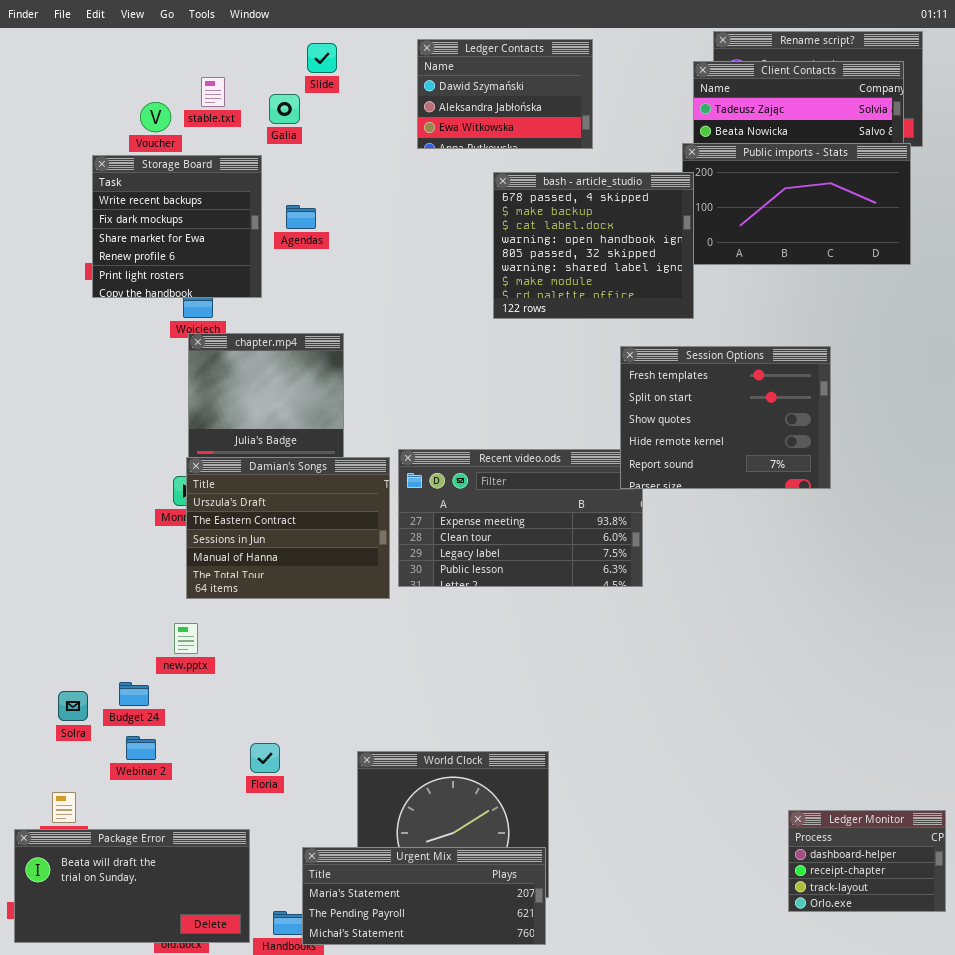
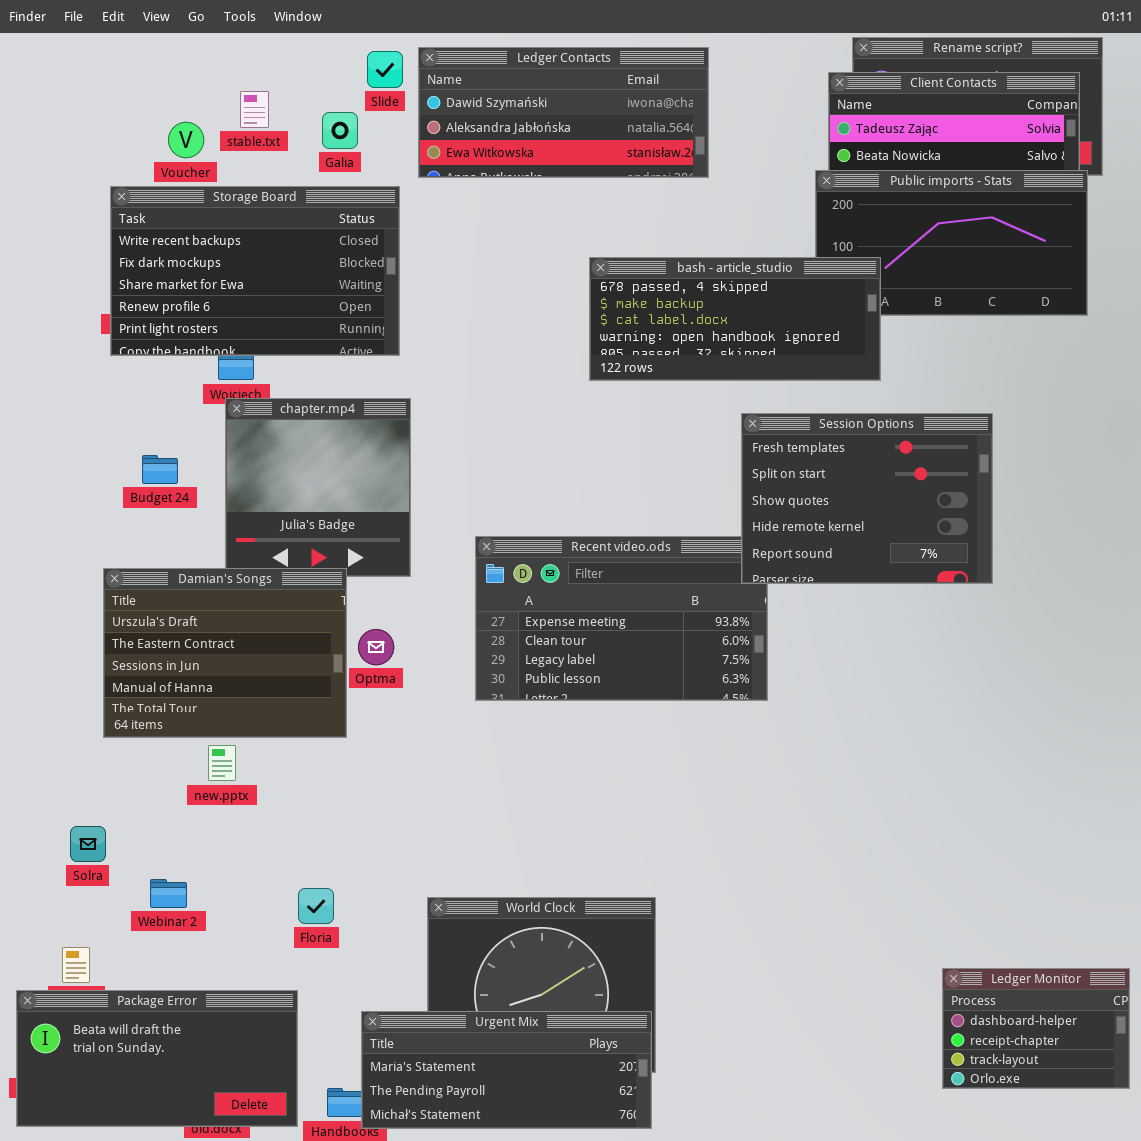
Ledger Contacts: [417,39,593,149] -> [418,47,709,178], resized
Storage Board: [92,155,262,298] -> [110,186,400,356], resized
bash - article_studio: [493,172,694,319] -> [589,257,881,381], resized
Damian's Songs: [186,457,390,599] -> [103,568,347,738], moved
Budget 24: [119,682,149,706] -> [142,455,178,484], moved

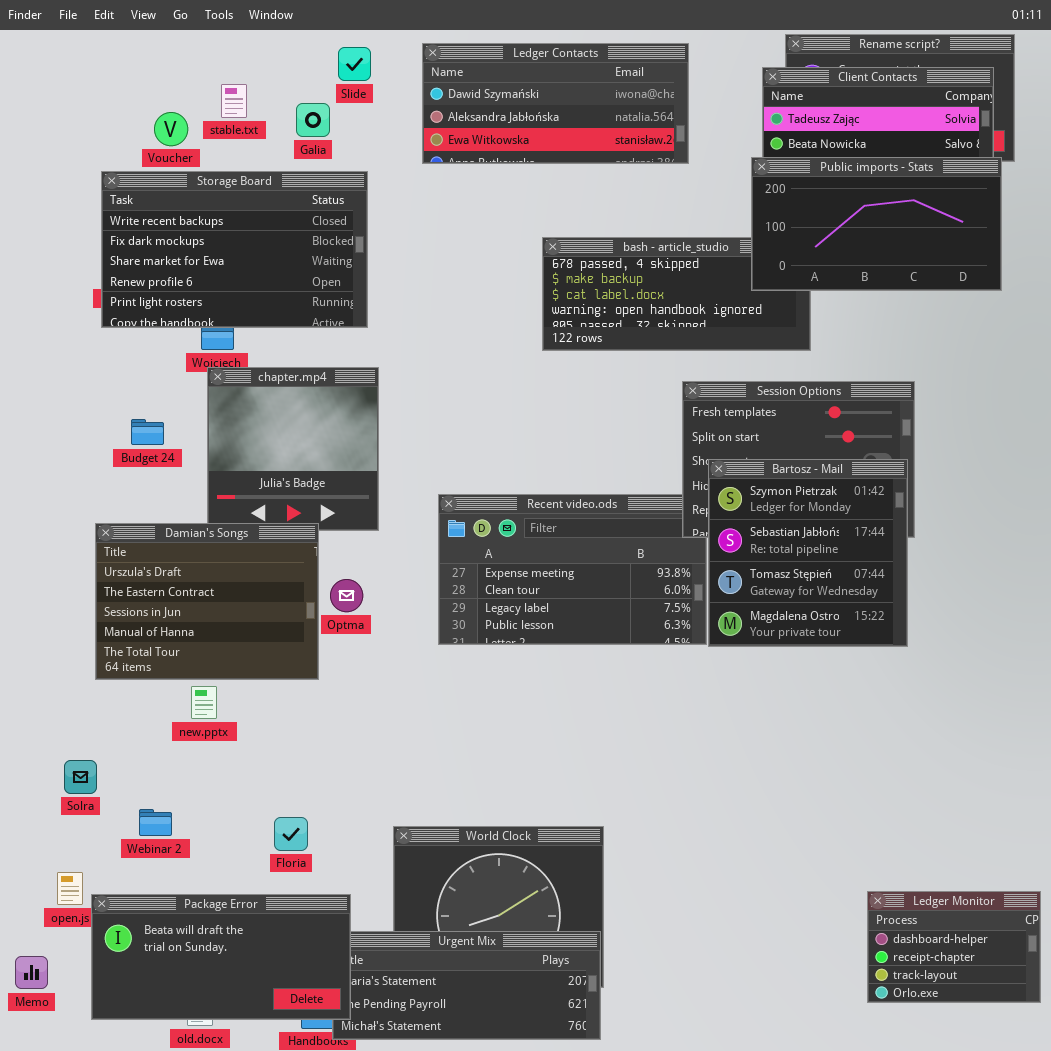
Ledger Contacts: [418,47,709,178] -> [422,43,689,164], moved
Public imports - Stats: [815,170,1088,316] -> [751,157,1002,291], raised
Bartosz - Mail: none -> [708,459,908,647], opened
Package Error: [16,990,298,1127] -> [91,894,351,1020], moved

